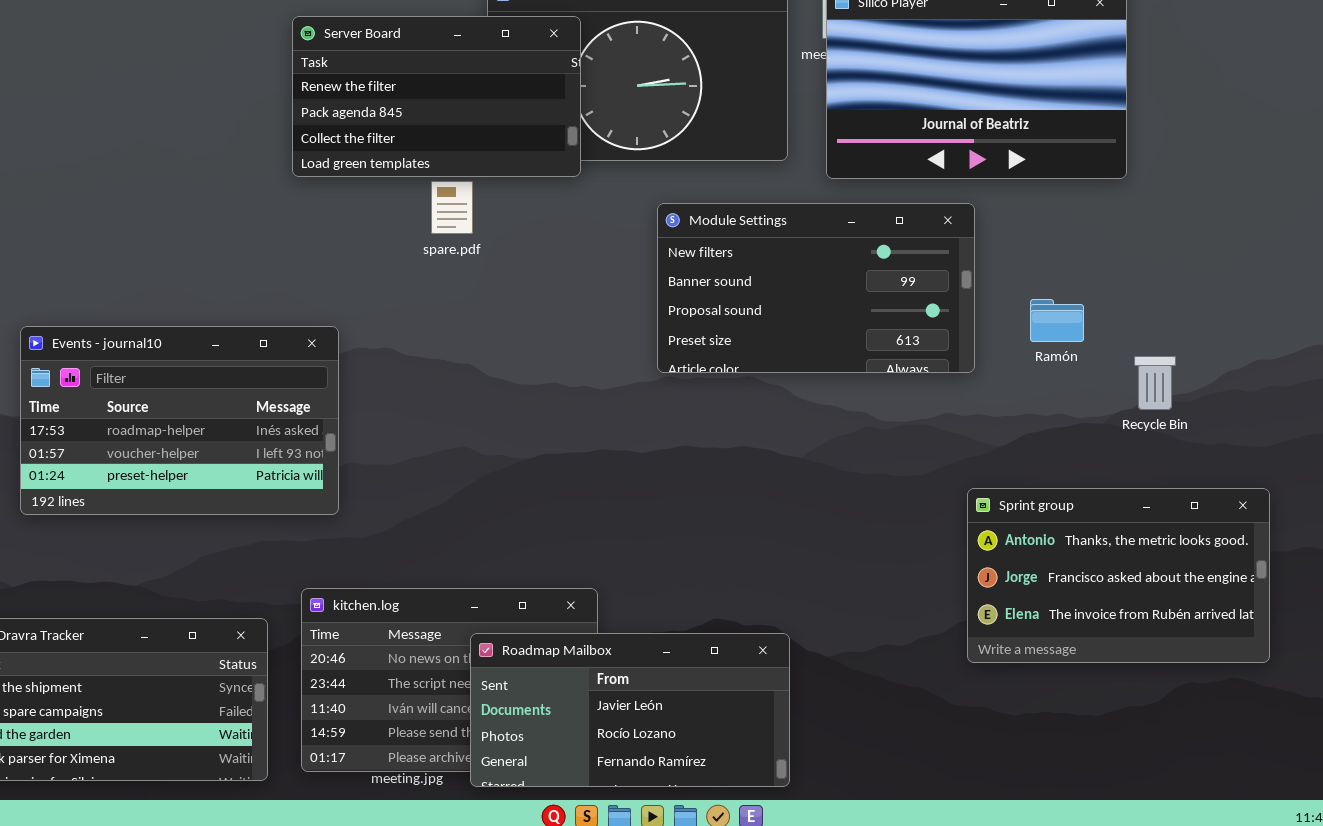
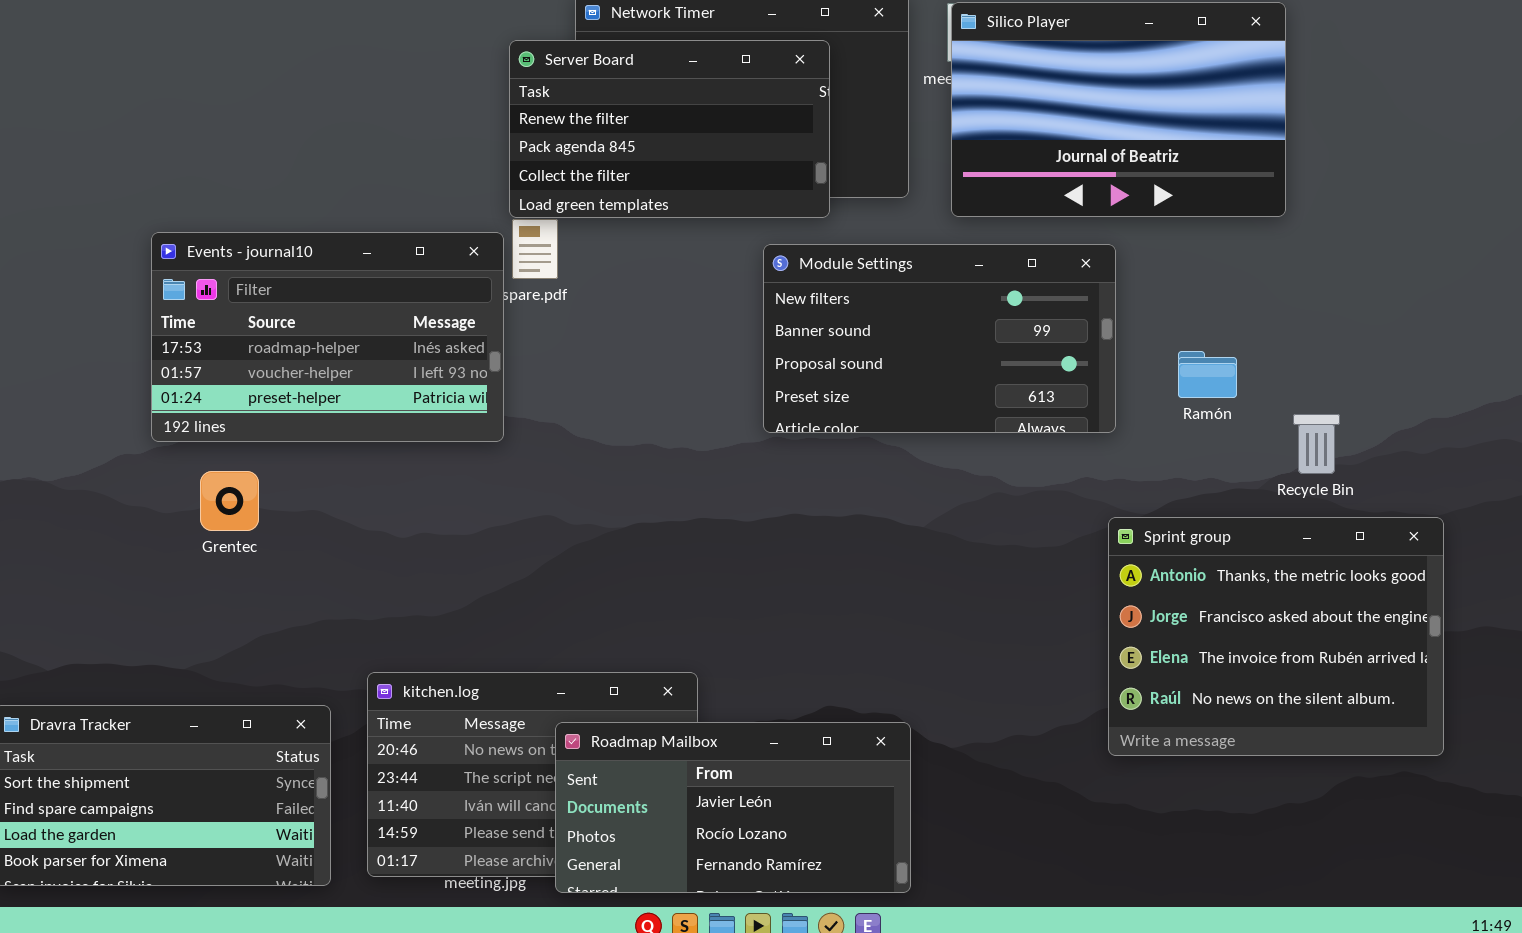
Server Board: [292,16,581,177] -> [509,40,830,218], moved
Events - journal10: [20,326,339,515] -> [151,232,504,442], moved
Sprint group: [967,488,1270,663] -> [1108,517,1444,756], resized

